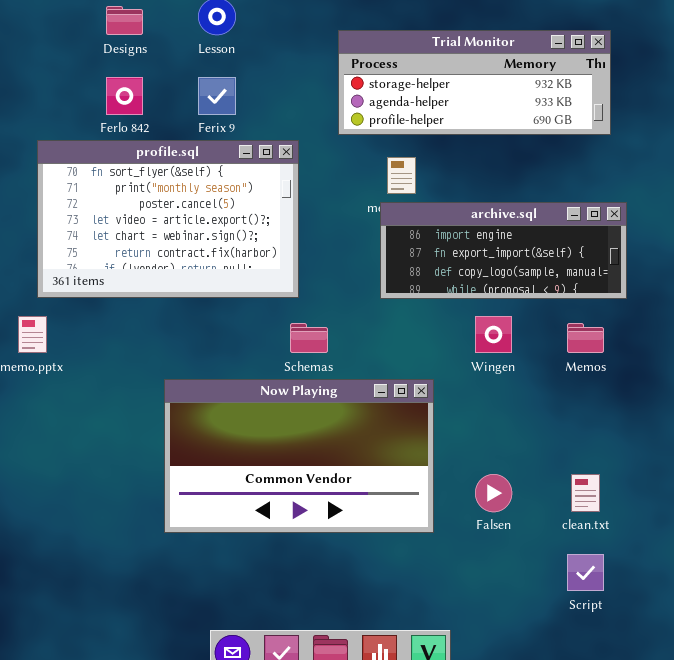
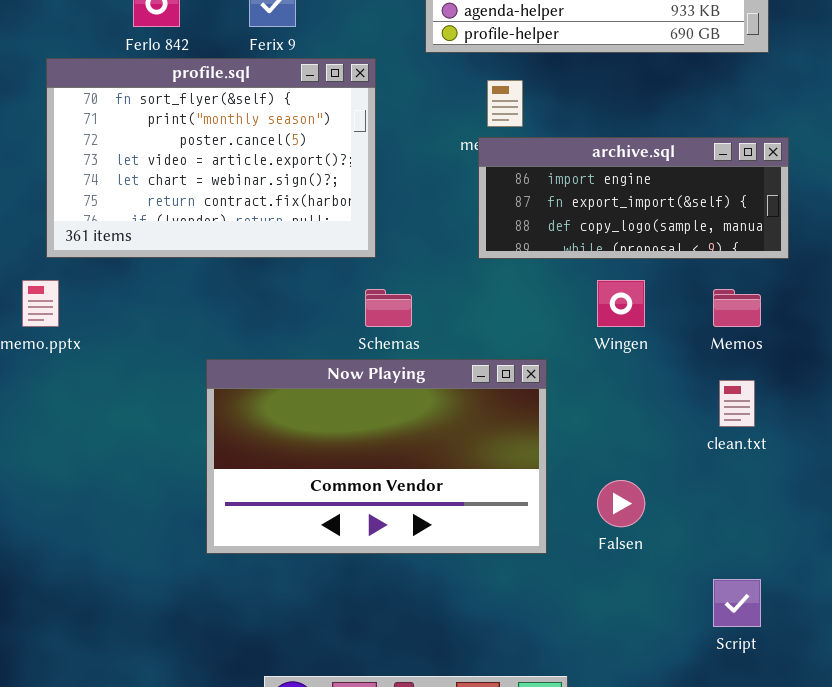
clean.txt: [571,474,600,512] -> [719,380,755,427], moved

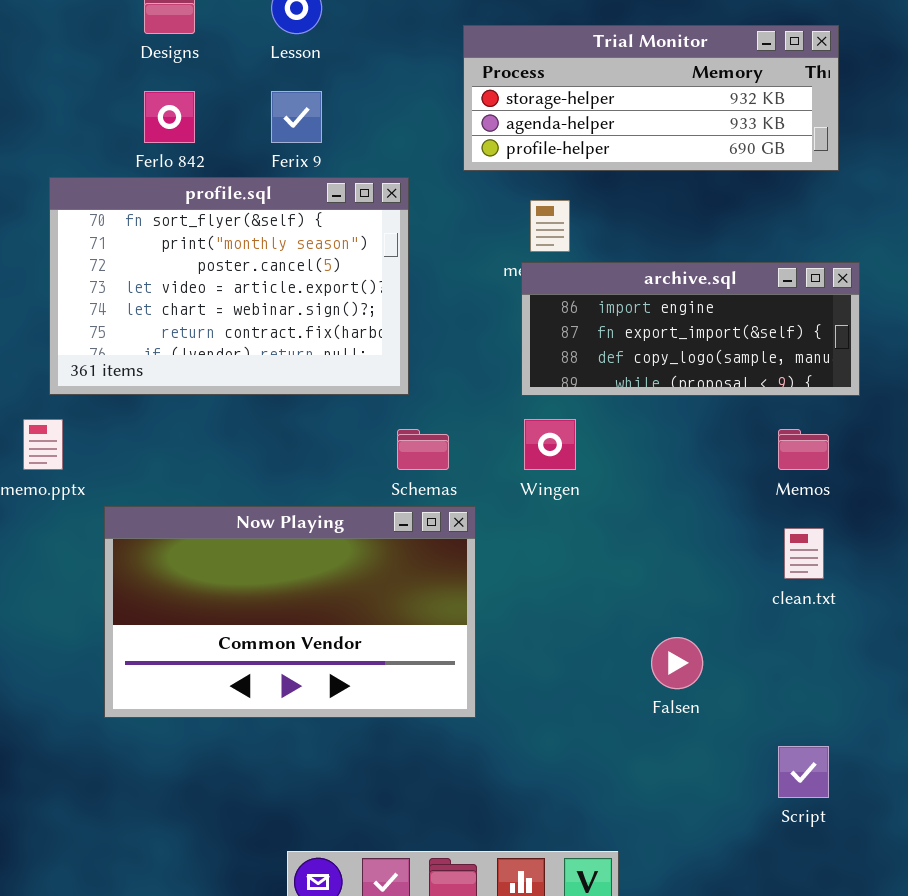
Wingen: [597,280,645,327] -> [524,419,576,470], moved
Now Playing: [206,359,547,554] -> [104,506,476,718], moved

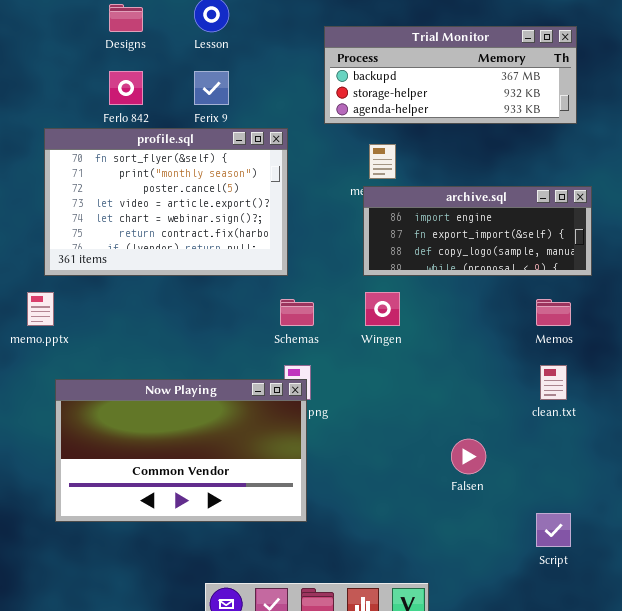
Trial Monitor: [463,25,839,171] -> [324,26,577,124], scrolled up 1 row
Now Playing: [104,506,476,718] -> [55,379,307,522], moved

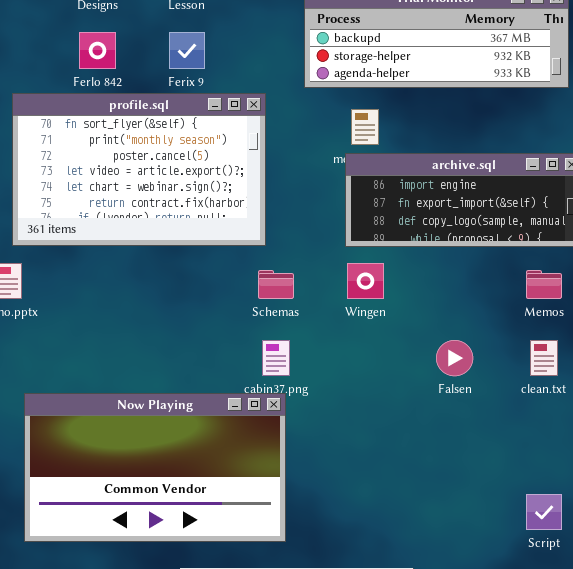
Now Playing: [55,379,307,522] -> [24,393,286,542], moved
Falsen: [451,439,486,474] -> [436,340,473,376], moved

